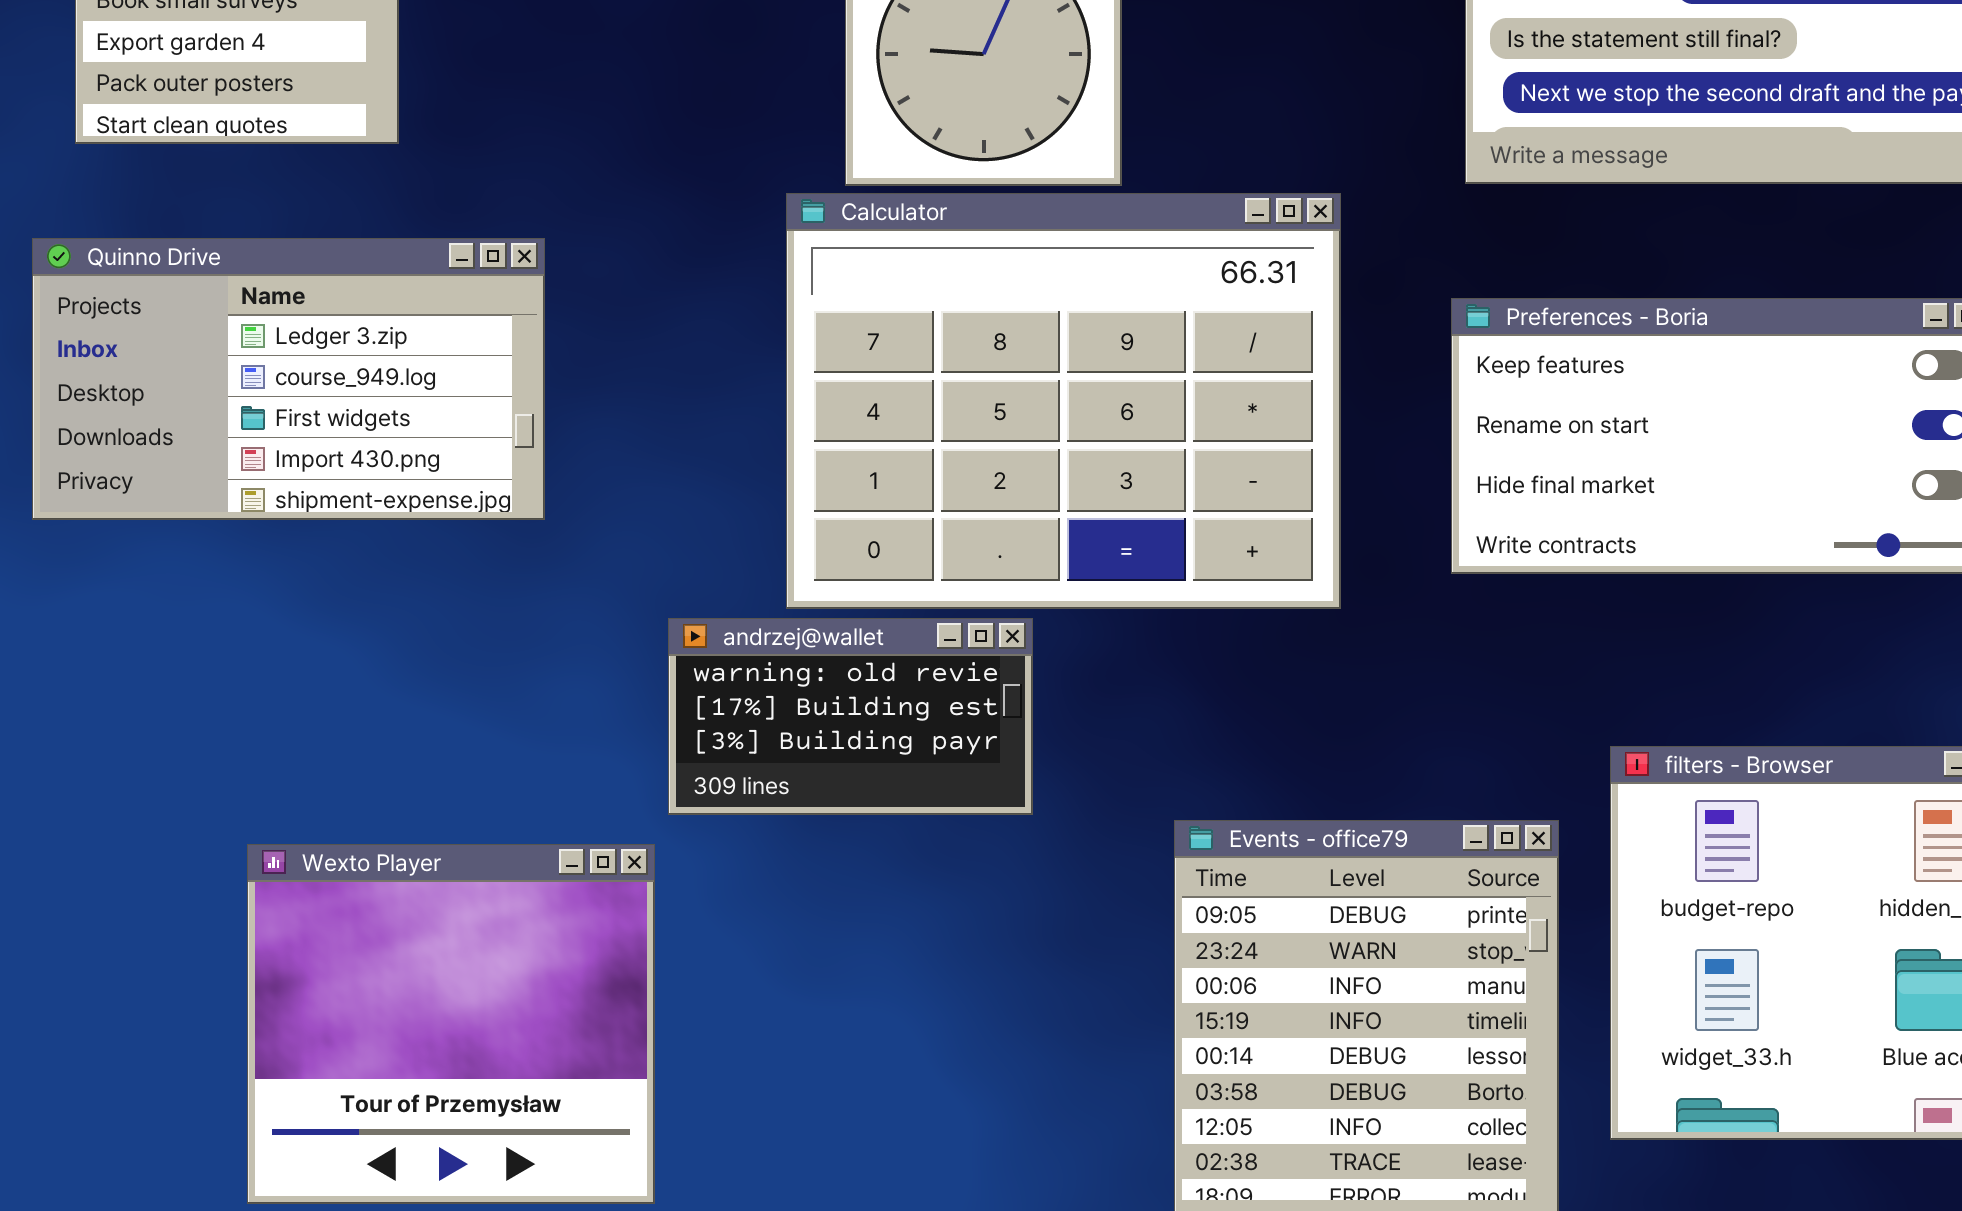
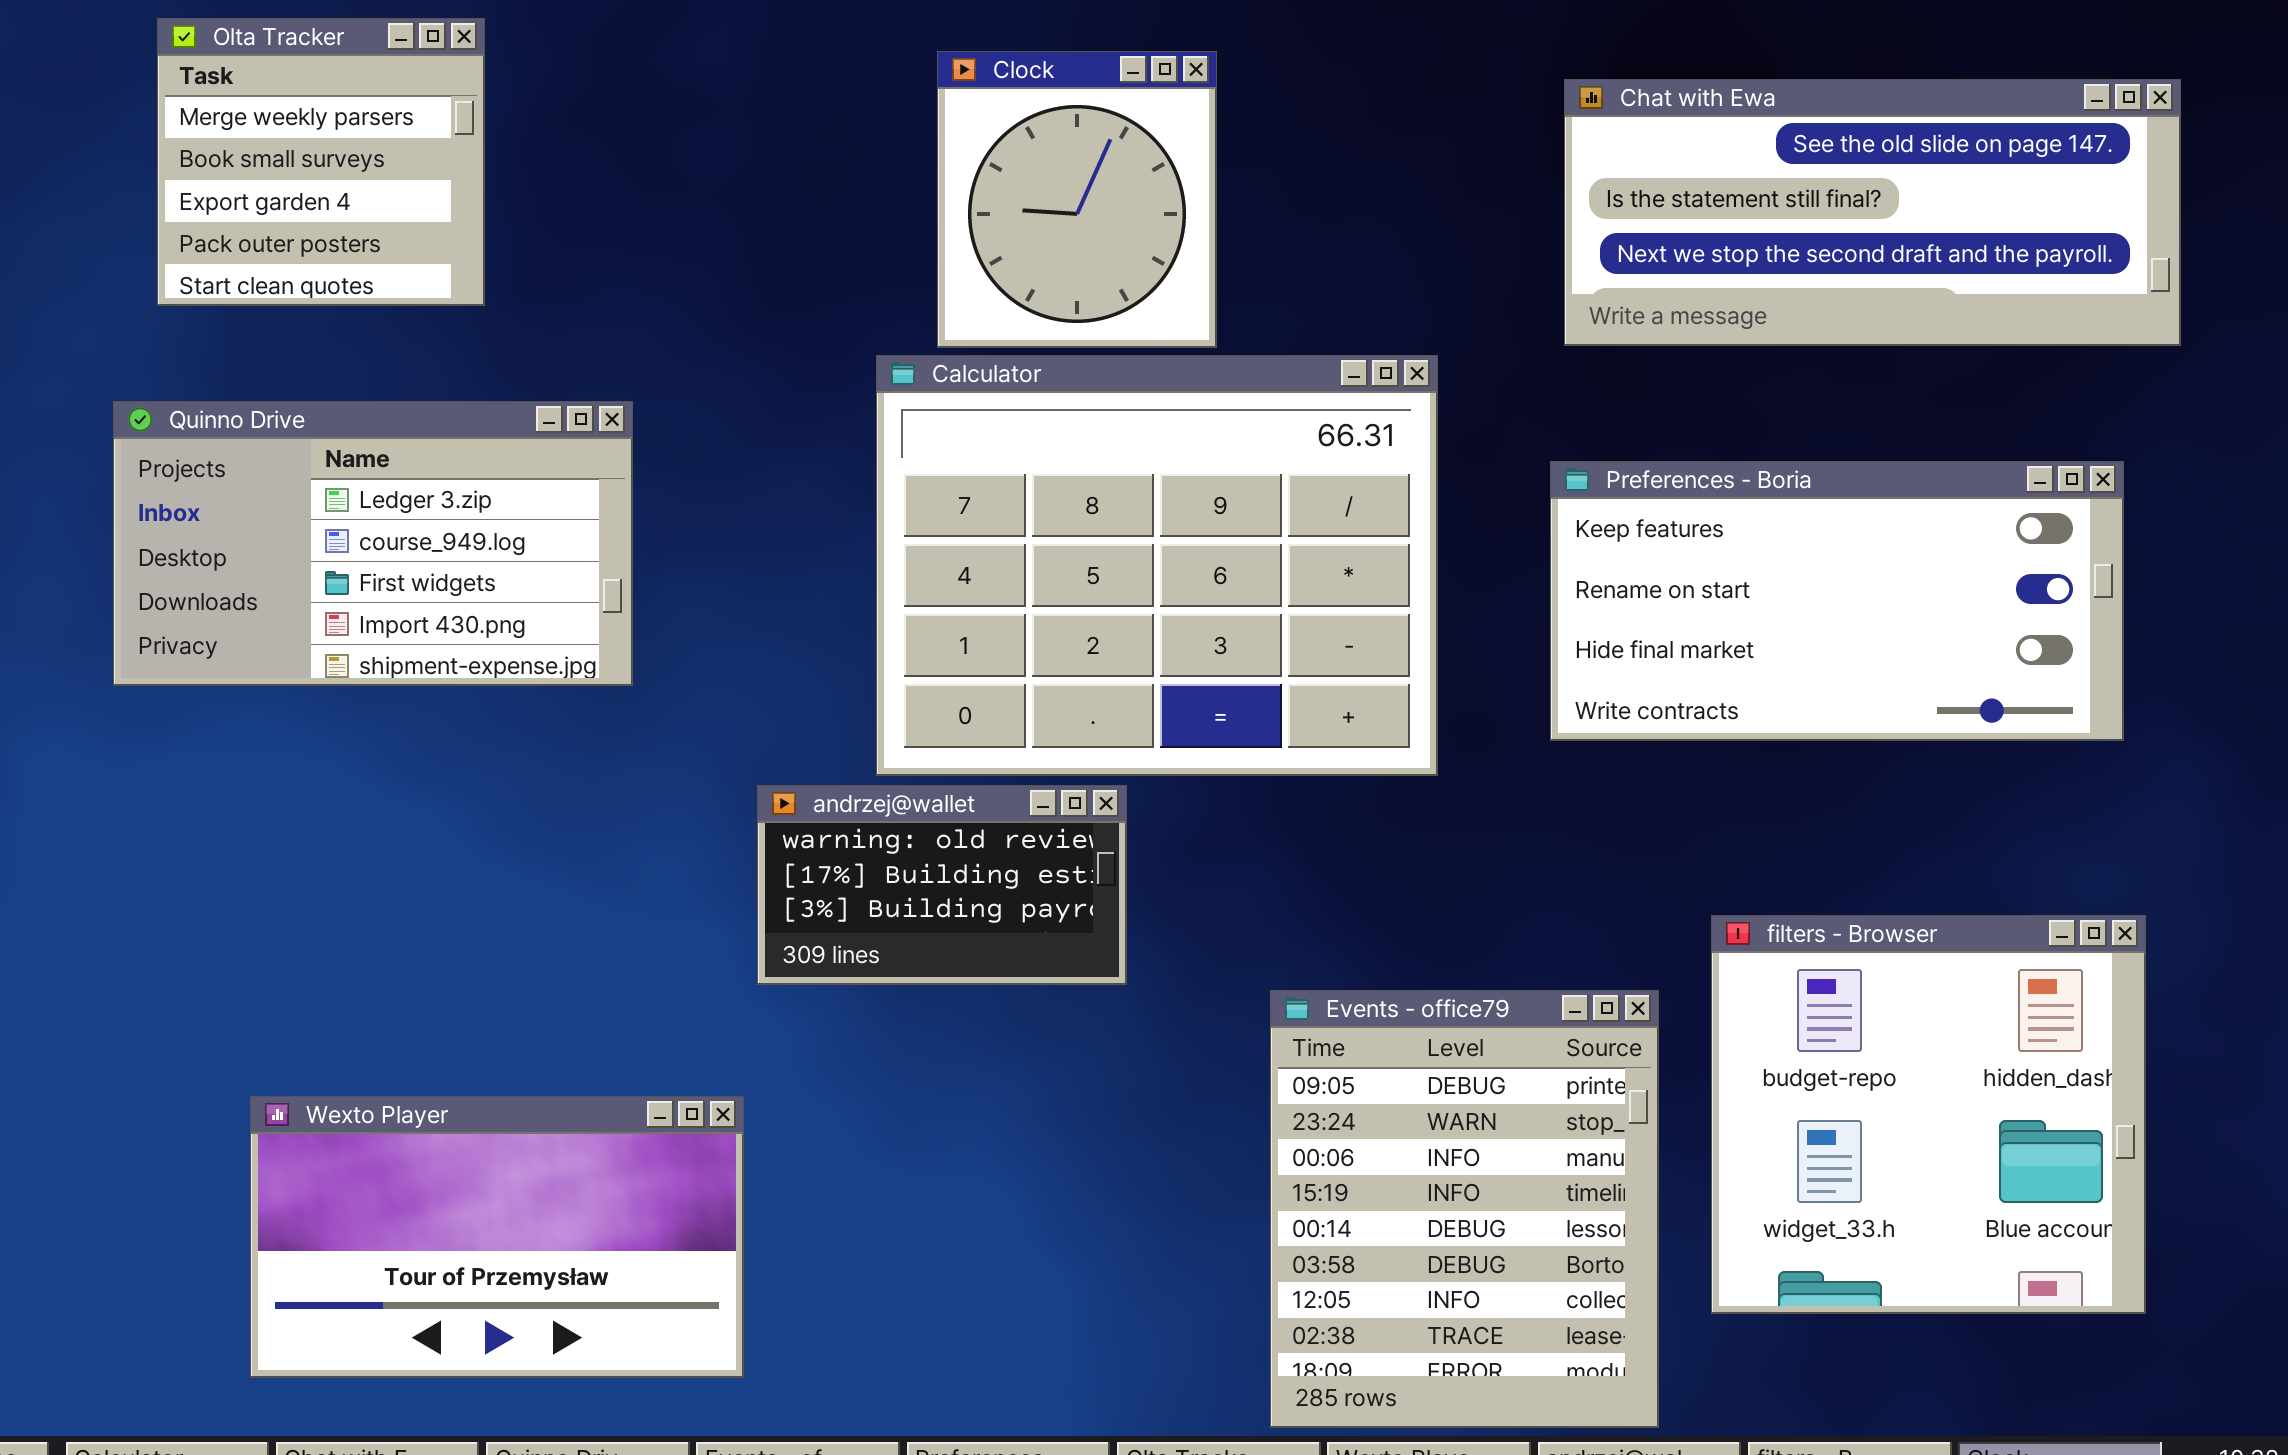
Wexto Player: [247,844,655,1204] -> [250,1096,744,1378], resized

